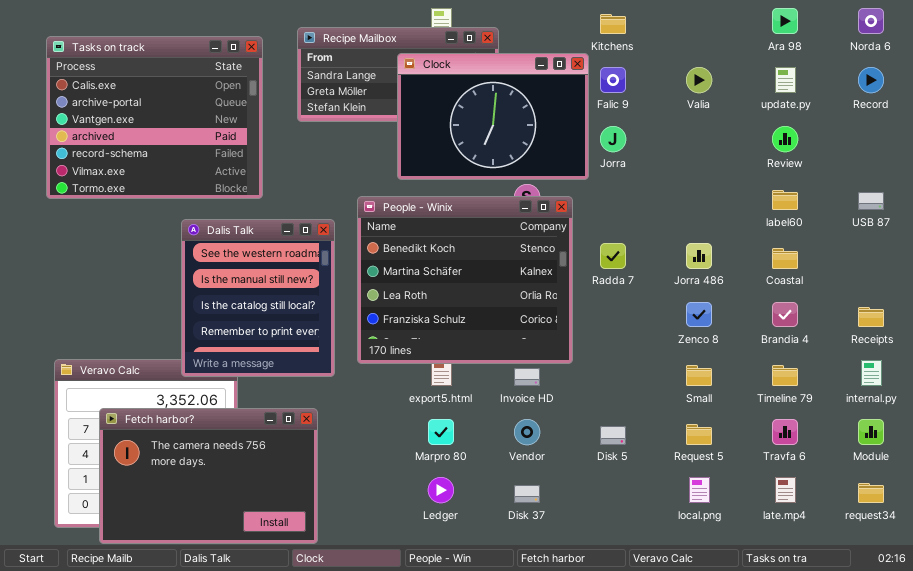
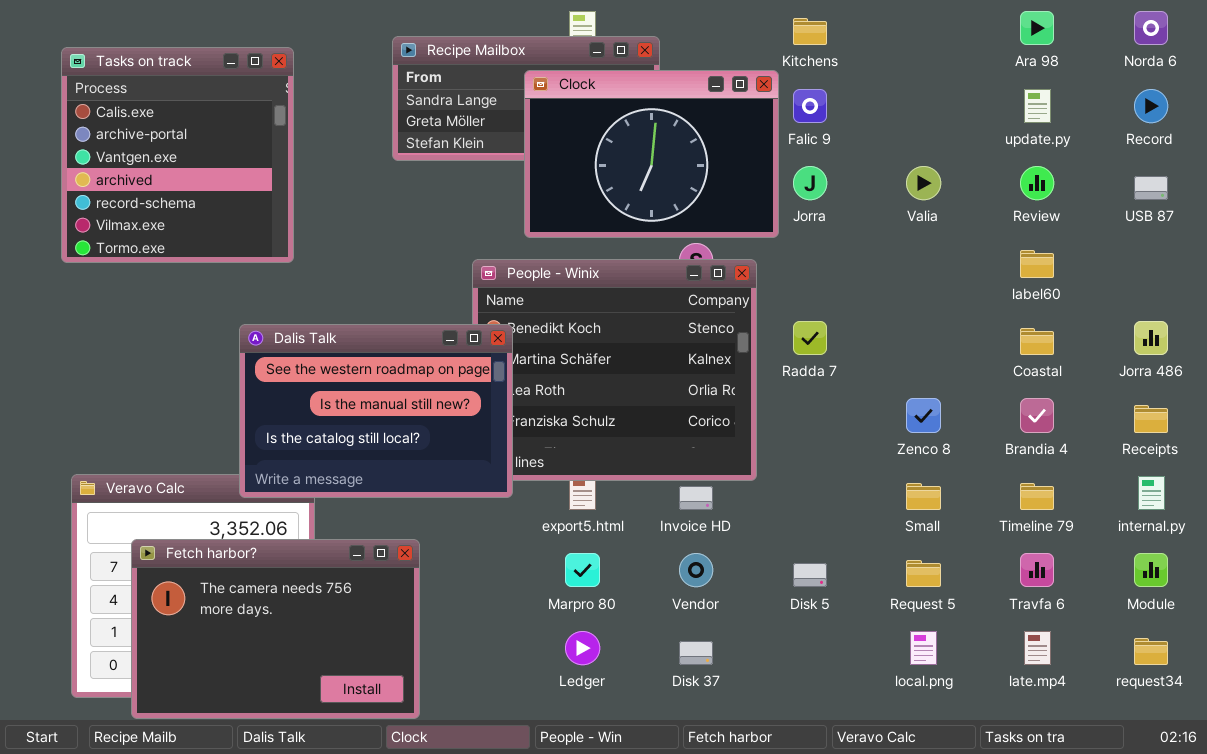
Tasks on track: [46,36,263,199] -> [61,47,294,263], resized
Valia: [686,67,712,93] -> [906,166,941,200], moved
USB 87: [858,192,884,210] -> [1134,176,1168,200], moved
Dalis Talk: [181,219,335,377] -> [239,324,513,498], resized
Jorra 486: [686,243,712,269] -> [1134,321,1168,355], moved

